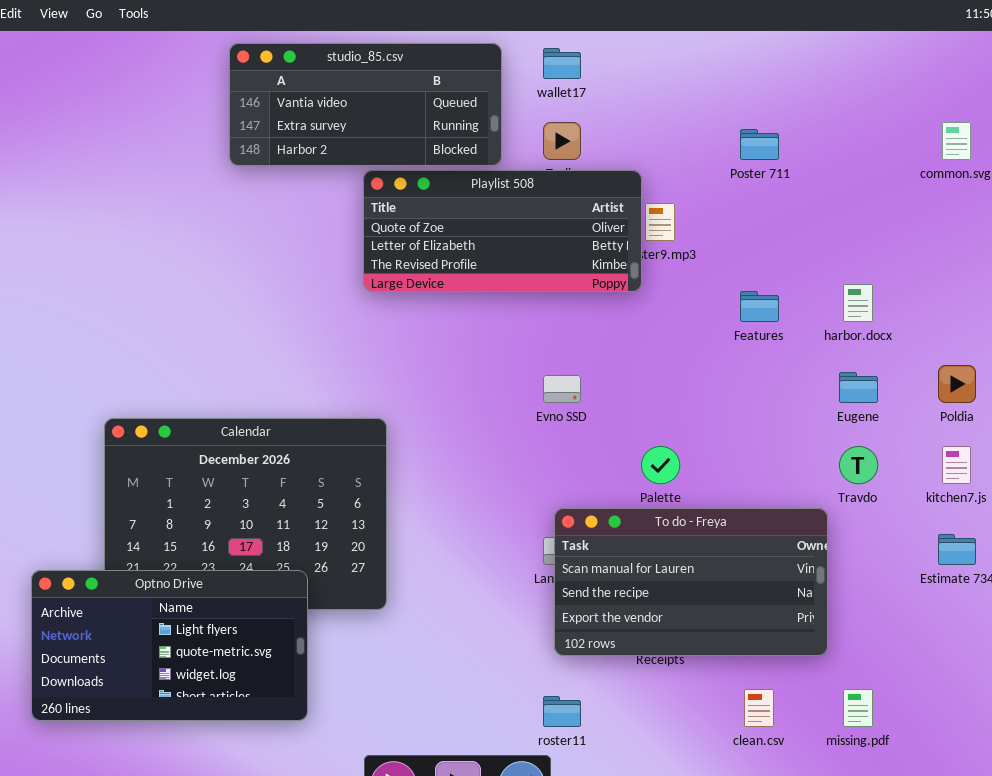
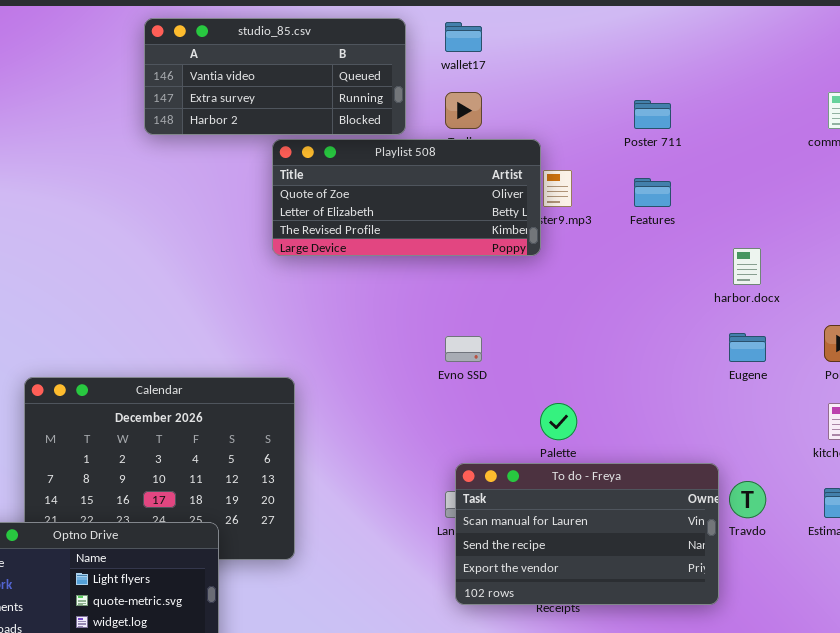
Features: [740,291,779,322] -> [634,178,671,207], moved
Travdo: [839,446,878,484] -> [729,481,766,518], moved

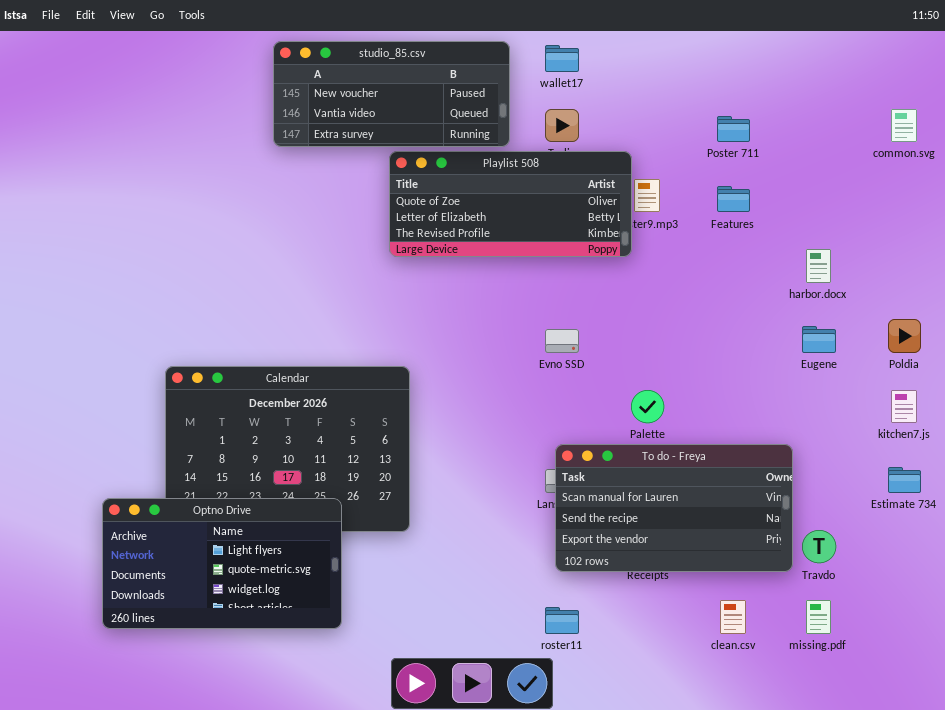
studio_85.csv: [144,18,406,135] -> [273,41,510,147], scrolled up 1 row
Travdo: [729,481,766,518] -> [802,530,836,563], moved

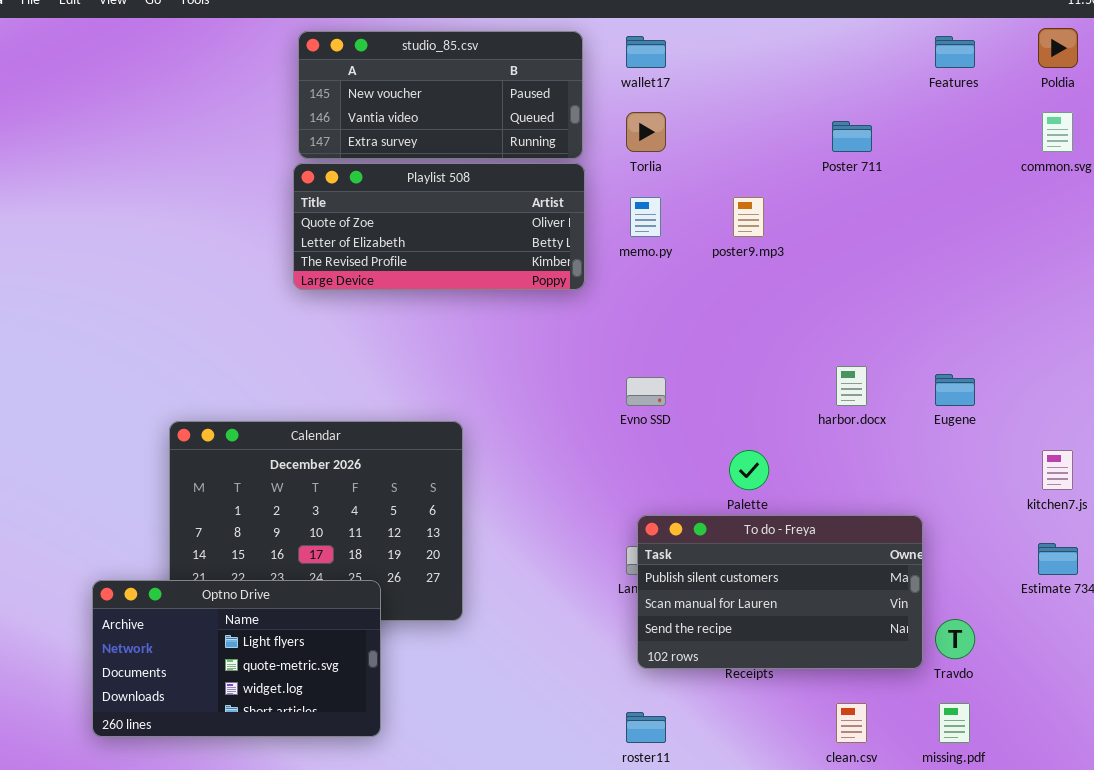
Playlist 508: [389,151,632,257] -> [293,163,585,290], moved
Features: [717,186,750,212] -> [935,36,975,68], moved
harbor.docx: [806,249,831,283] -> [836,366,867,406], moved
Poldia: [888,319,921,353] -> [1038,28,1078,68], moved
To do - Freya: [555,444,793,572] -> [637,515,923,669], scrolled up 1 row

